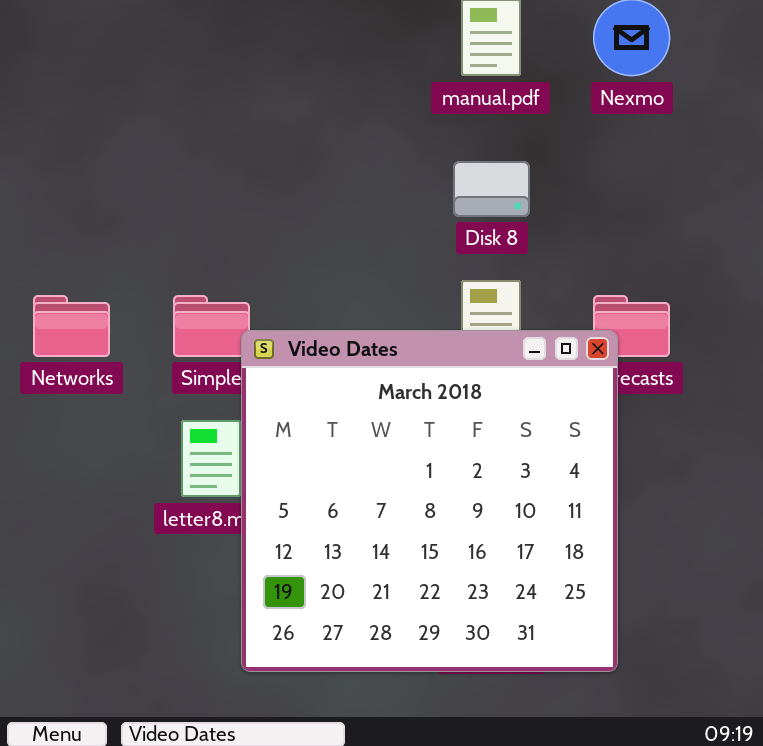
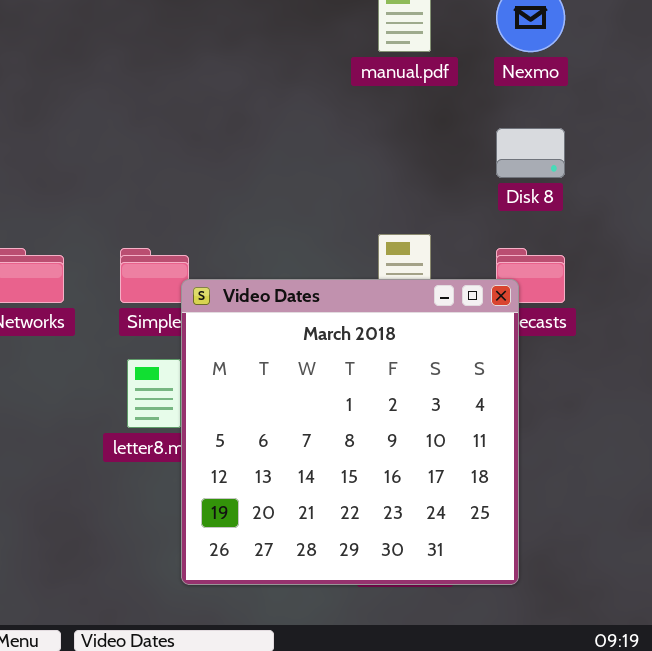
Disk 8: [453,161,530,217] -> [496,128,565,178], moved

